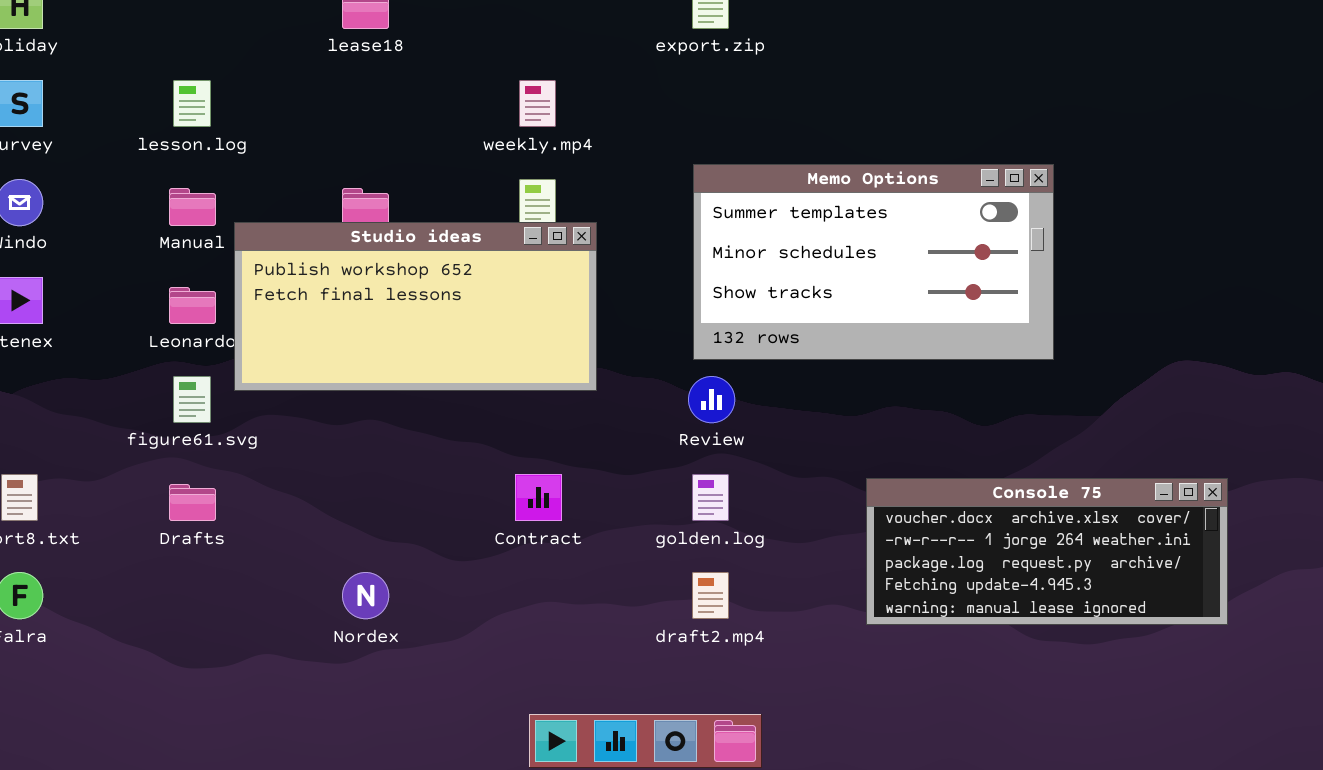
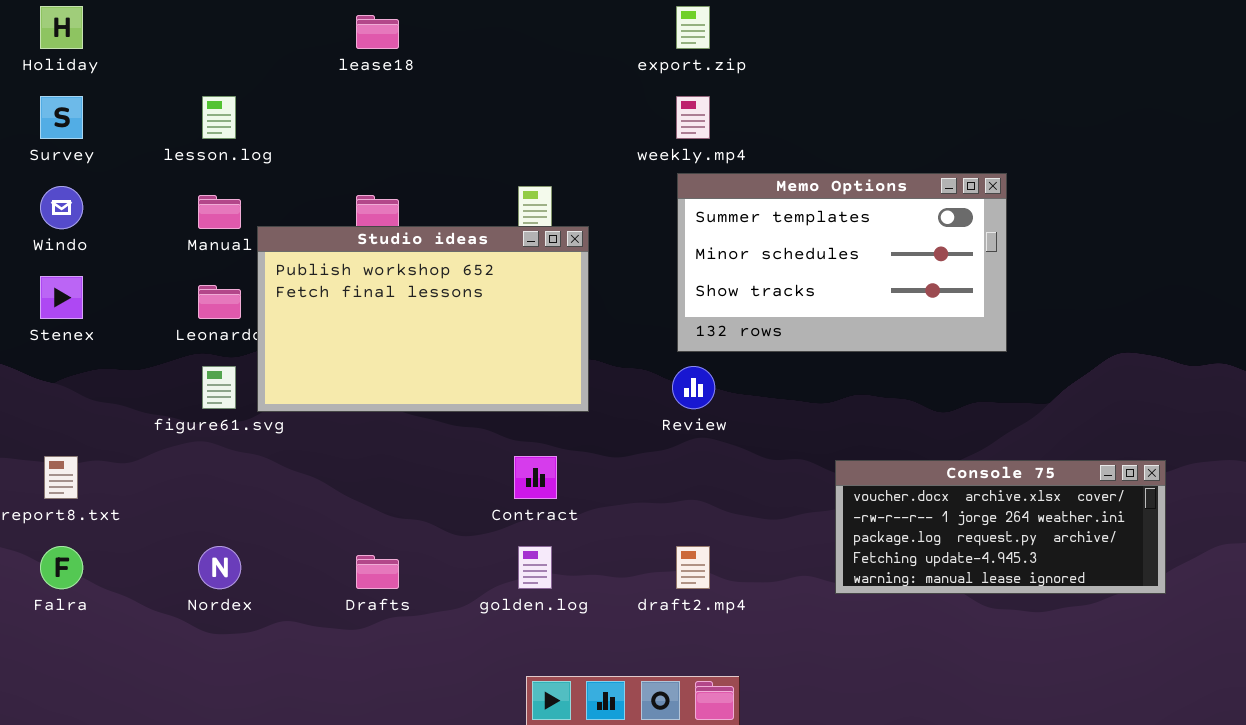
weekly.mp4: [519,80,556,127] -> [676,96,710,139], moved
Studio ideas: [234,222,597,391] -> [257,226,589,412], resized
golden.log: [692,474,729,521] -> [518,546,552,589], moved
Drafts: [169,484,216,521] -> [356,555,399,589], moved
Nordex: [342,572,389,619] -> [198,546,241,589], moved

